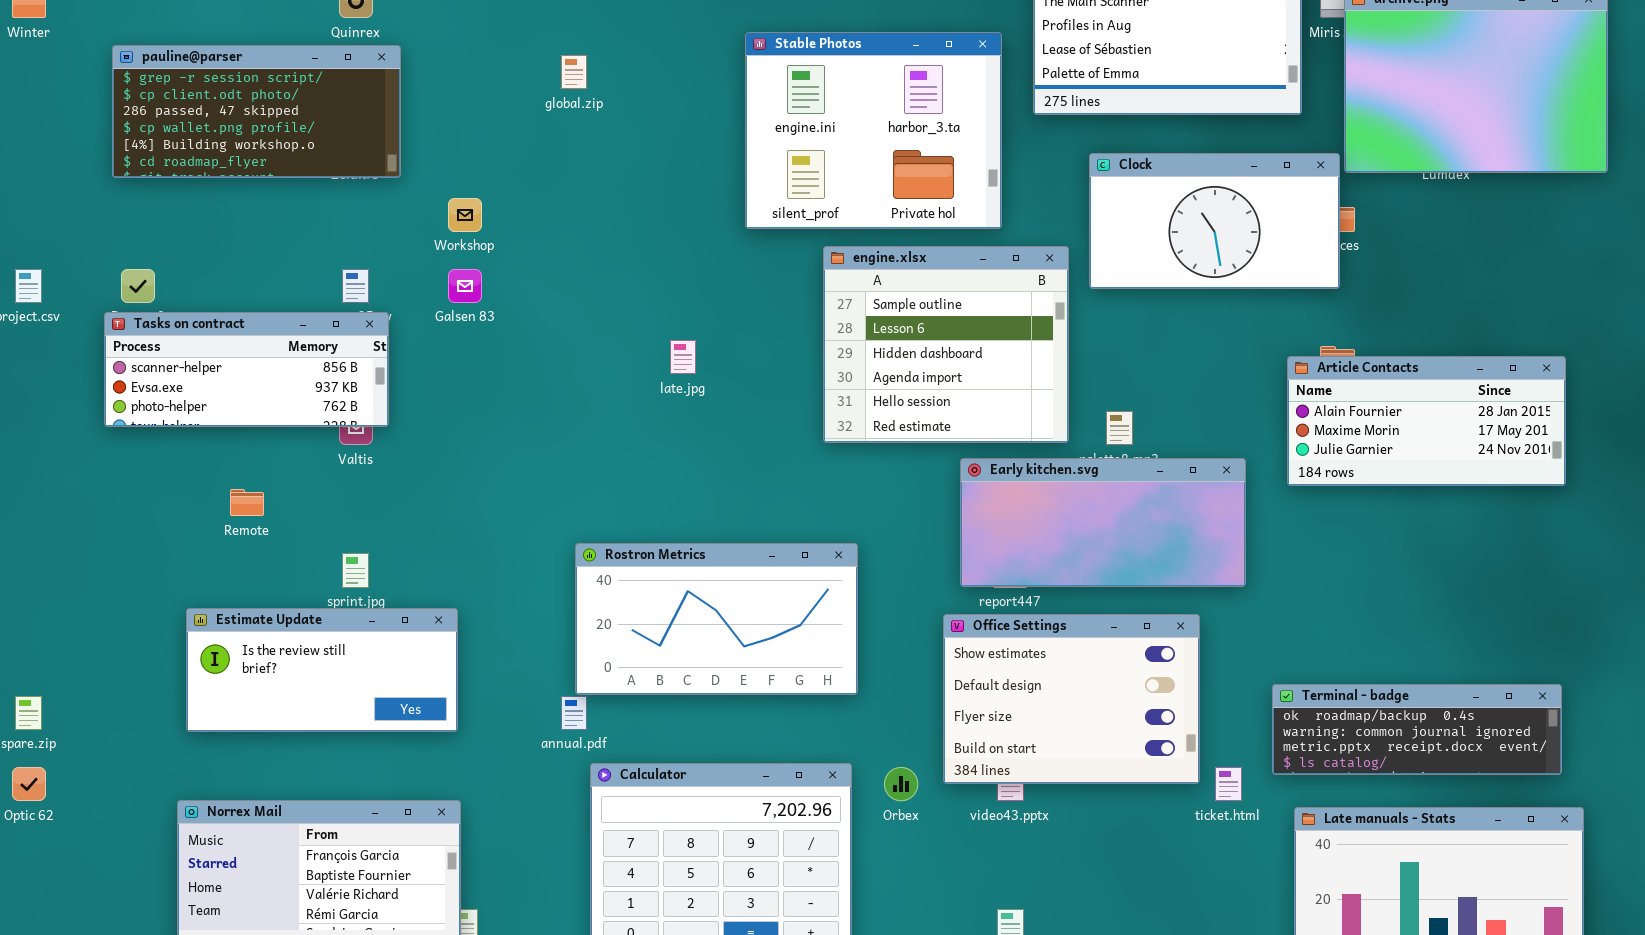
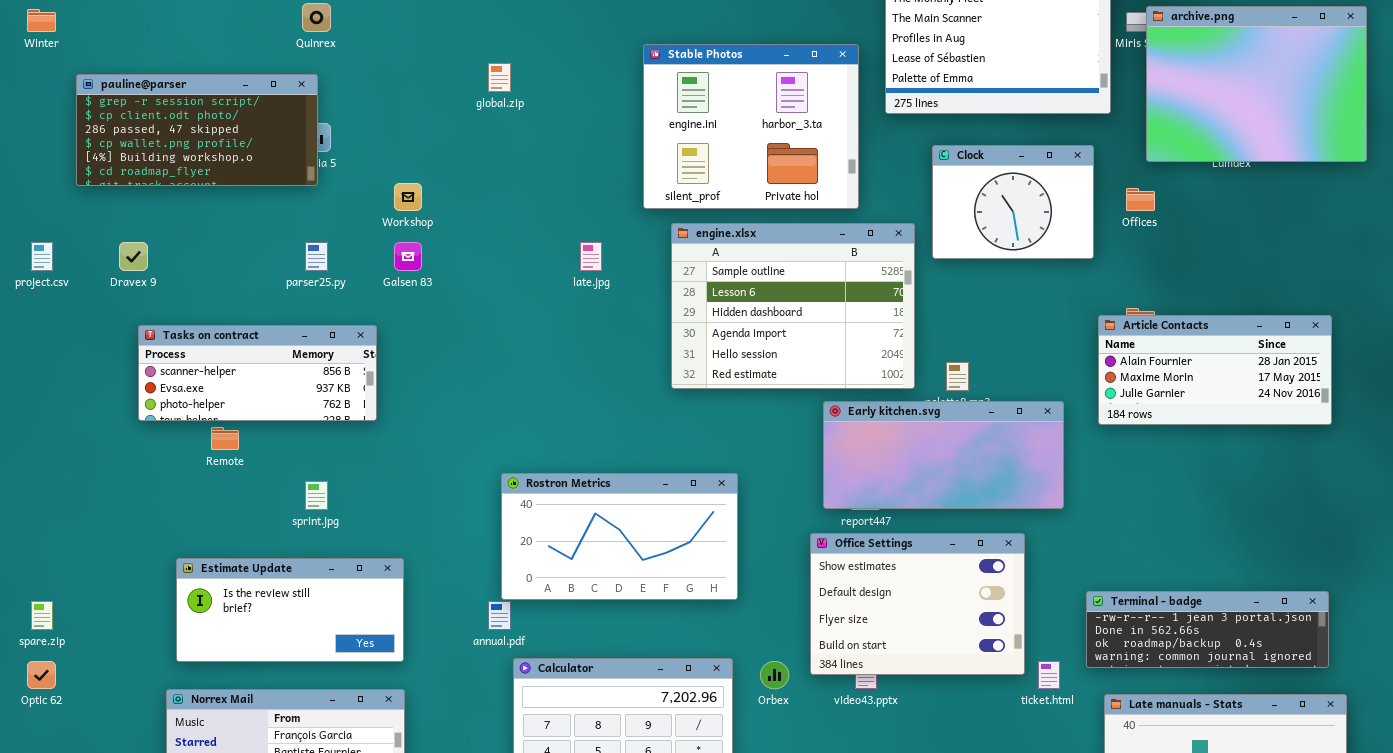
pauline@parser: [112,45,401,178] -> [76,74,318,186], moved
Clock: [1089,153,1340,289] -> [932,145,1094,259], resized
engine.xlsx: [823,246,1069,443] -> [671,223,915,389], resized
Tasks on contract: [104,312,389,427] -> [138,325,377,421], moved
late.jpg: [670,340,696,374] -> [580,242,602,271], moved
Estimate Update: [186,608,458,732] -> [176,558,404,662], moved
Terminal - badge: [1272,684,1562,775] -> [1086,591,1329,668], scrolled up 2 rows

